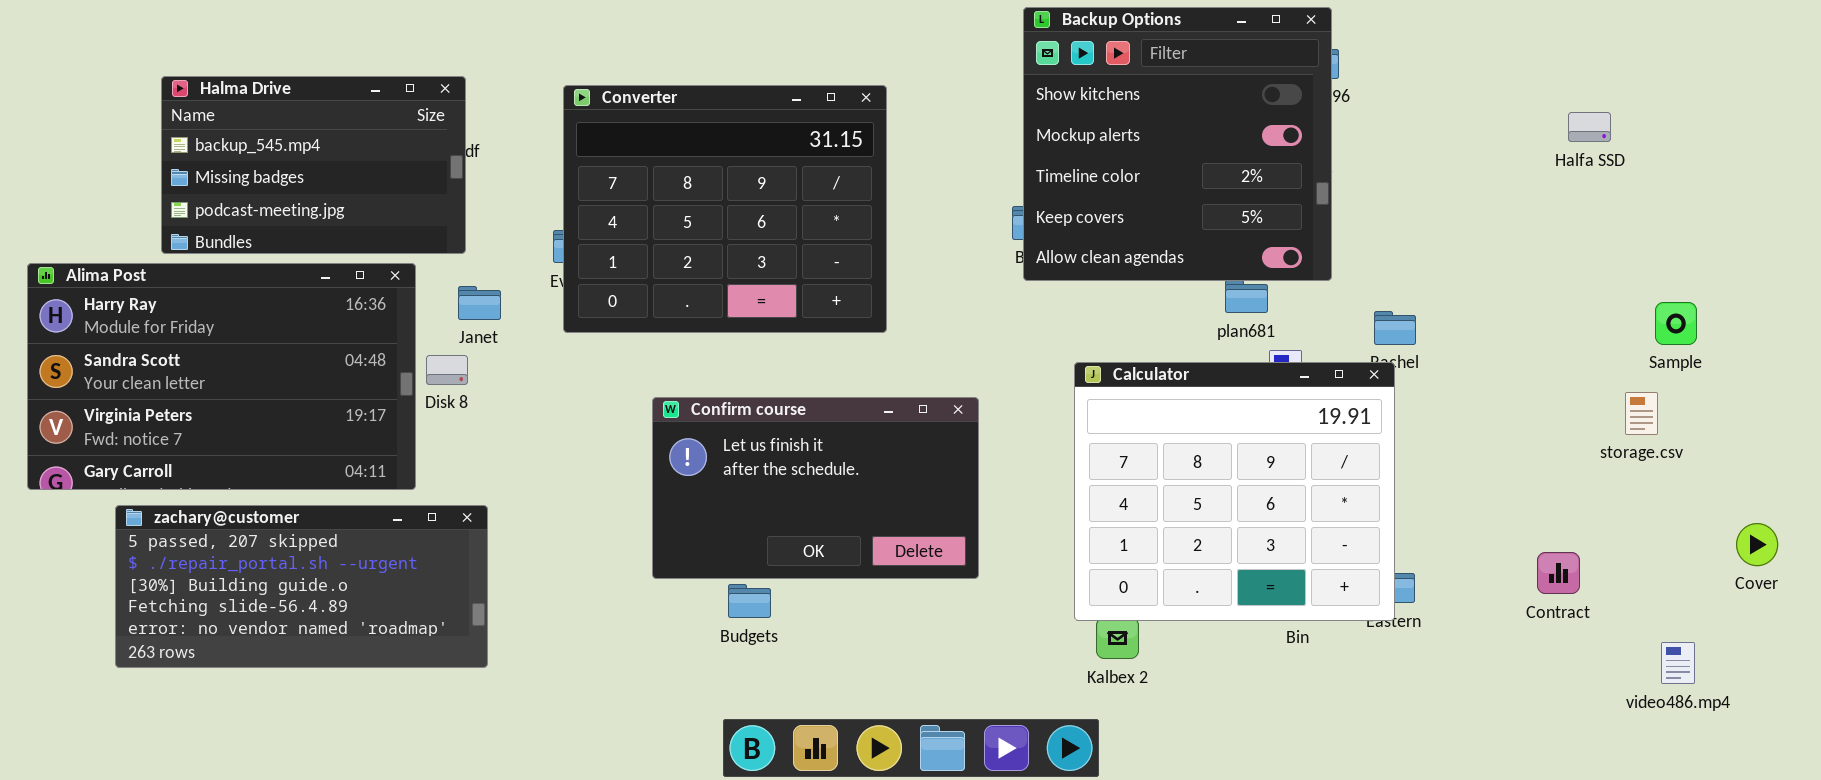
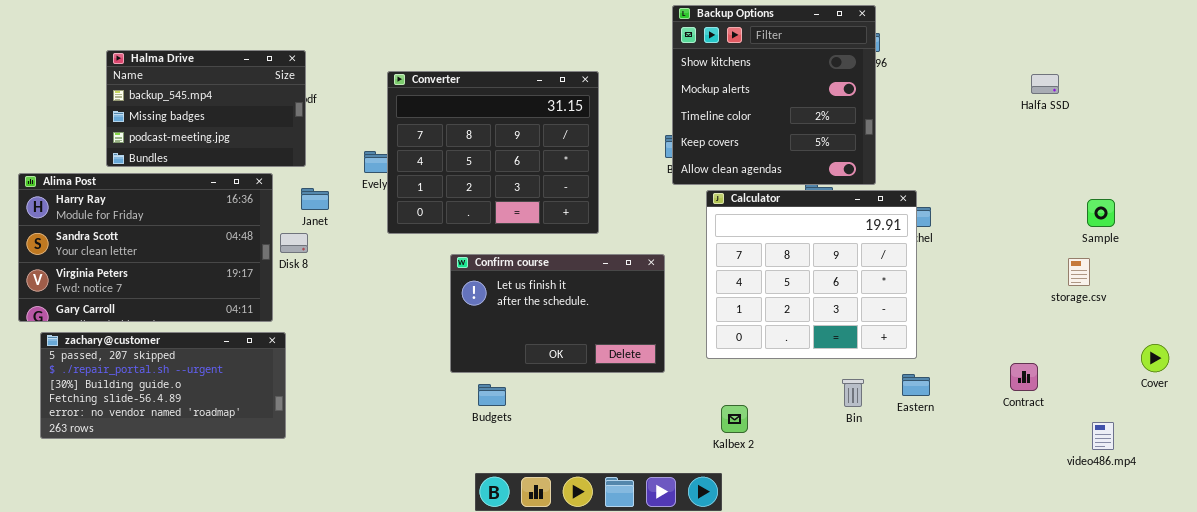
Converter: [563,85,887,333] -> [387,71,599,234], moved
Calculator: [1074,362,1395,621] -> [706,190,917,359], moved
Confirm course: [652,397,979,579] -> [450,254,665,373], moved
zachary@customer: [115,505,488,668] -> [40,332,286,439], moved

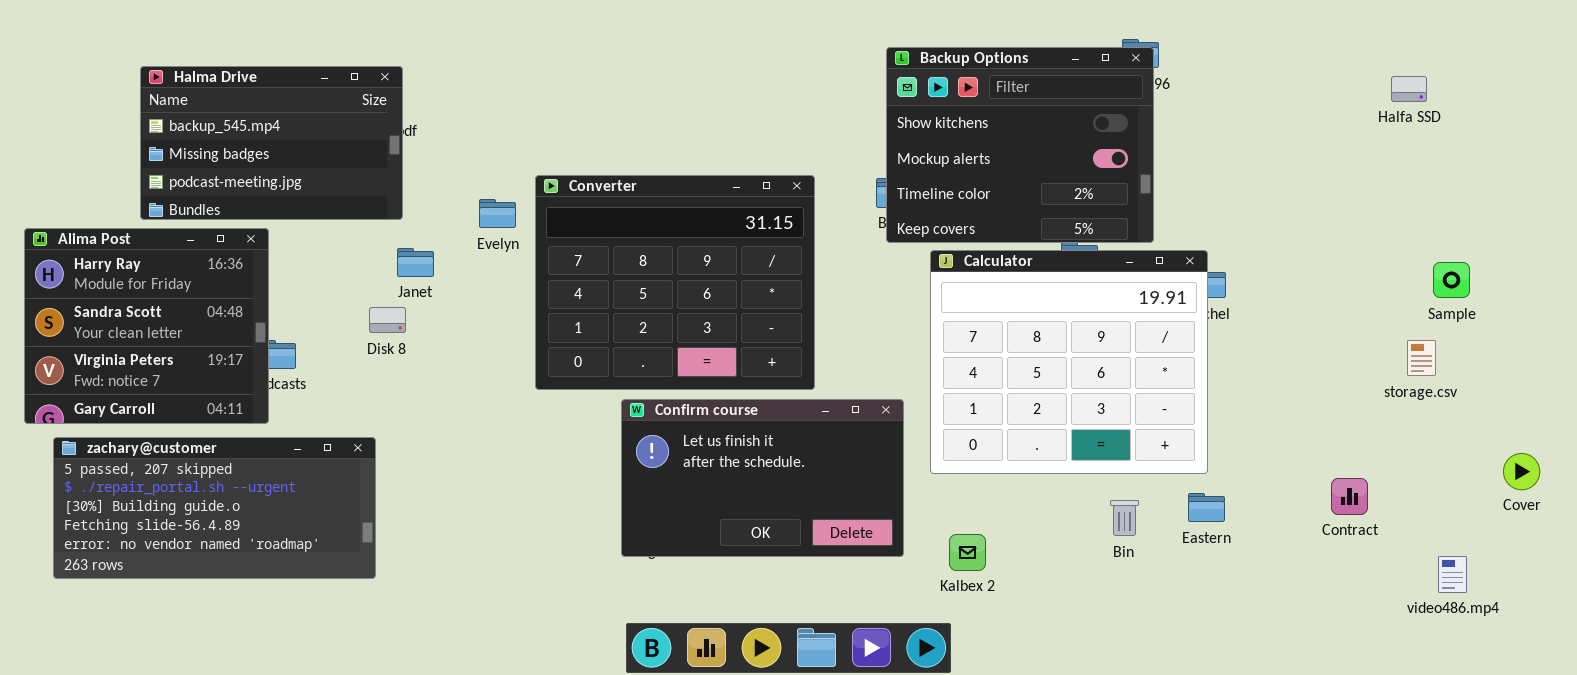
Backup Options: [672,5,876,185] -> [886,47,1154,243], resized
Converter: [387,71,599,234] -> [535,175,815,390], moved
Halfa SSD: [1031,74,1059,94] -> [1391,76,1427,102], moved
Alima Post: [18,173,273,322] -> [24,228,269,424], resized
Confirm course: [450,254,665,373] -> [621,399,904,557], moved

